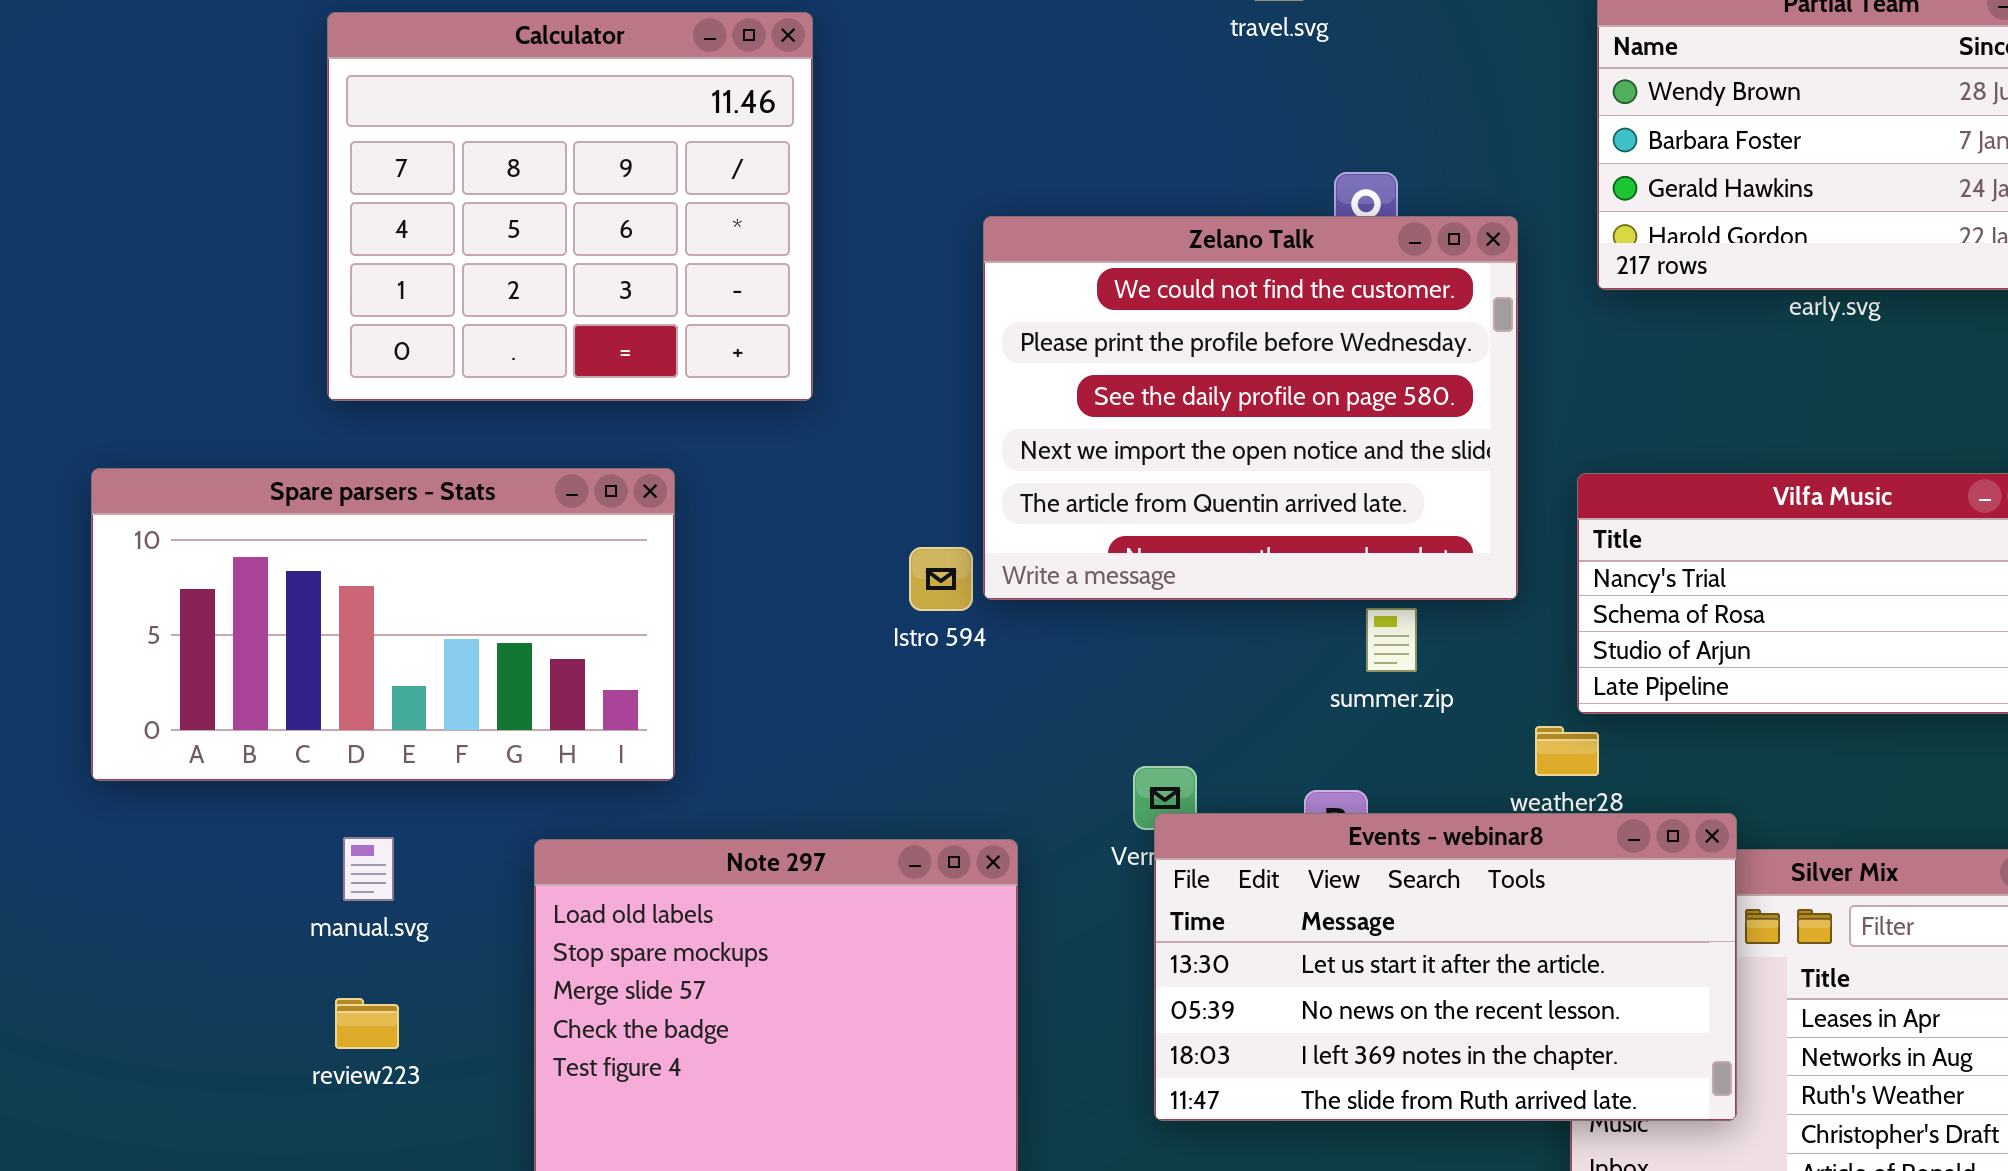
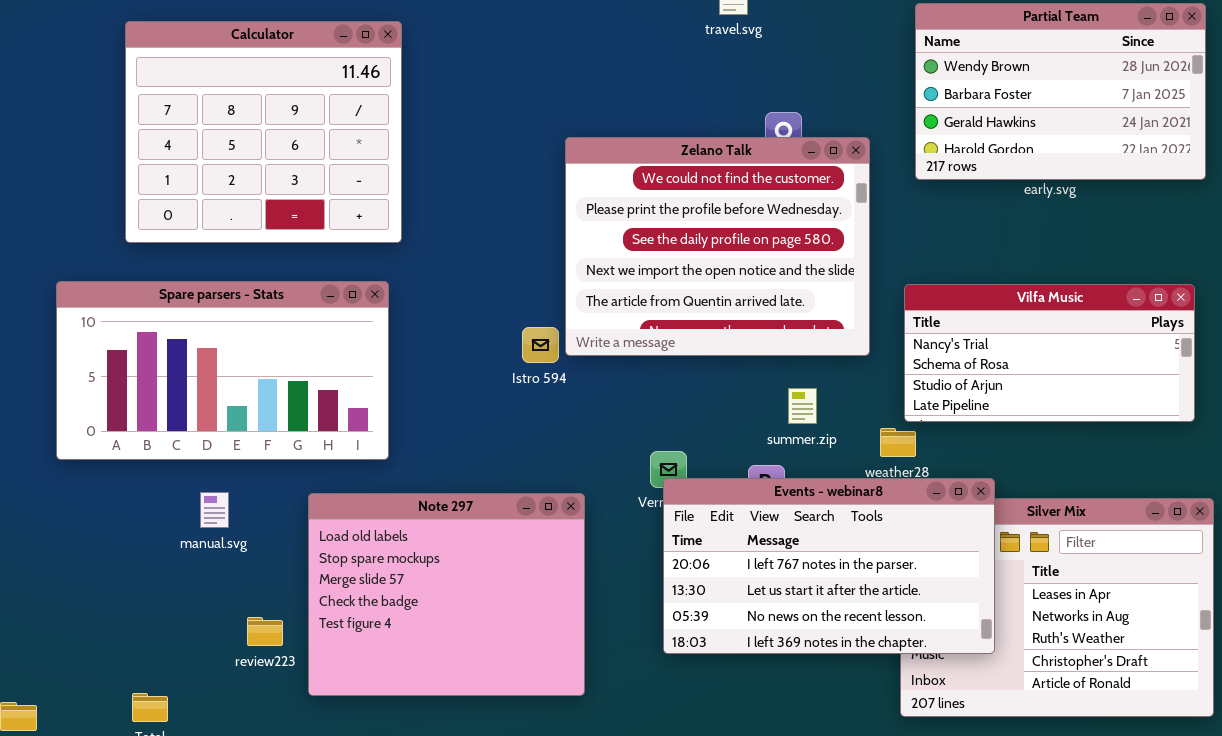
Calculator: [327,12,813,401] -> [125,21,402,243], moved
summer.zip: [1366,608,1417,672] -> [788,388,817,424], moved
Events - webinar8: [1154,813,1737,1121] -> [663,478,995,654], scrolled up 1 row
review223: [335,998,399,1049] -> [247,617,283,646], moved

